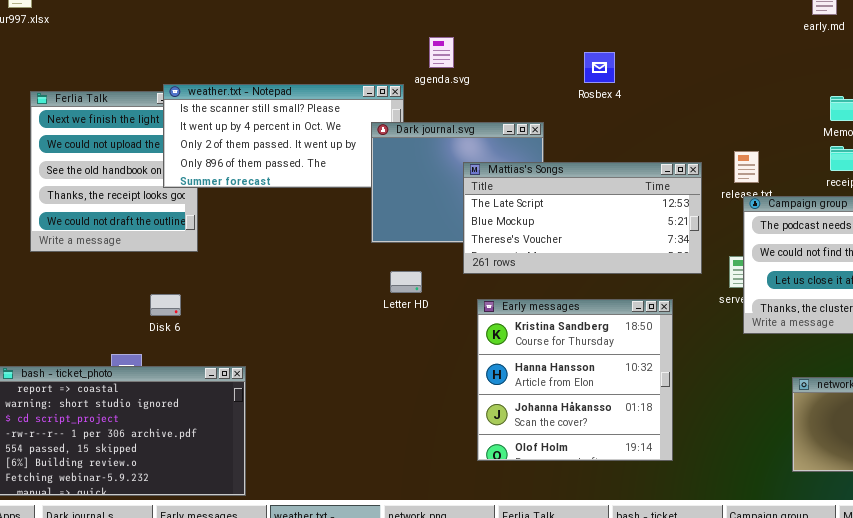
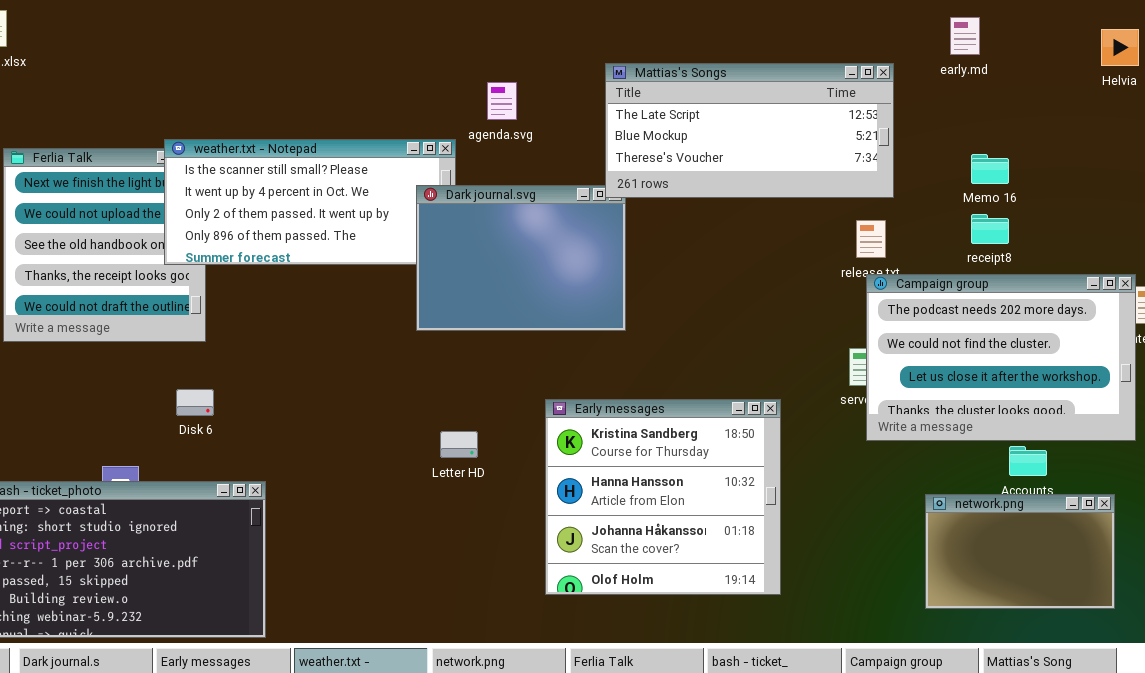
Mattias's Songs: [463,162,702,274] -> [605,63,894,198], moved
Letter HD: [390,271,422,293] -> [440,431,478,458], moved
Disk 6: [150,294,181,316] -> [176,389,214,416], moved

